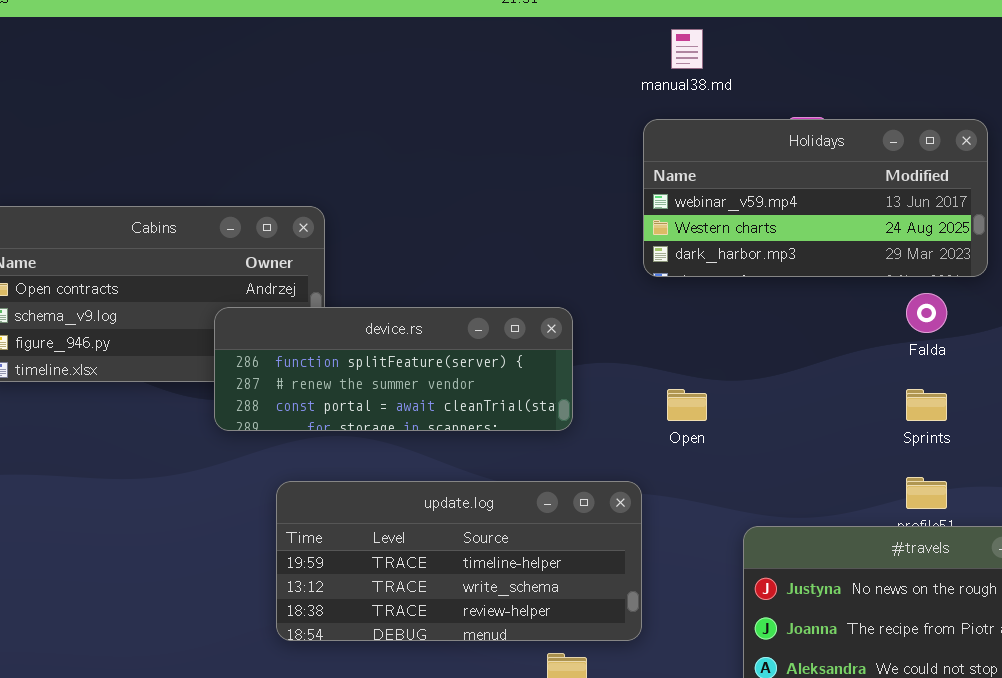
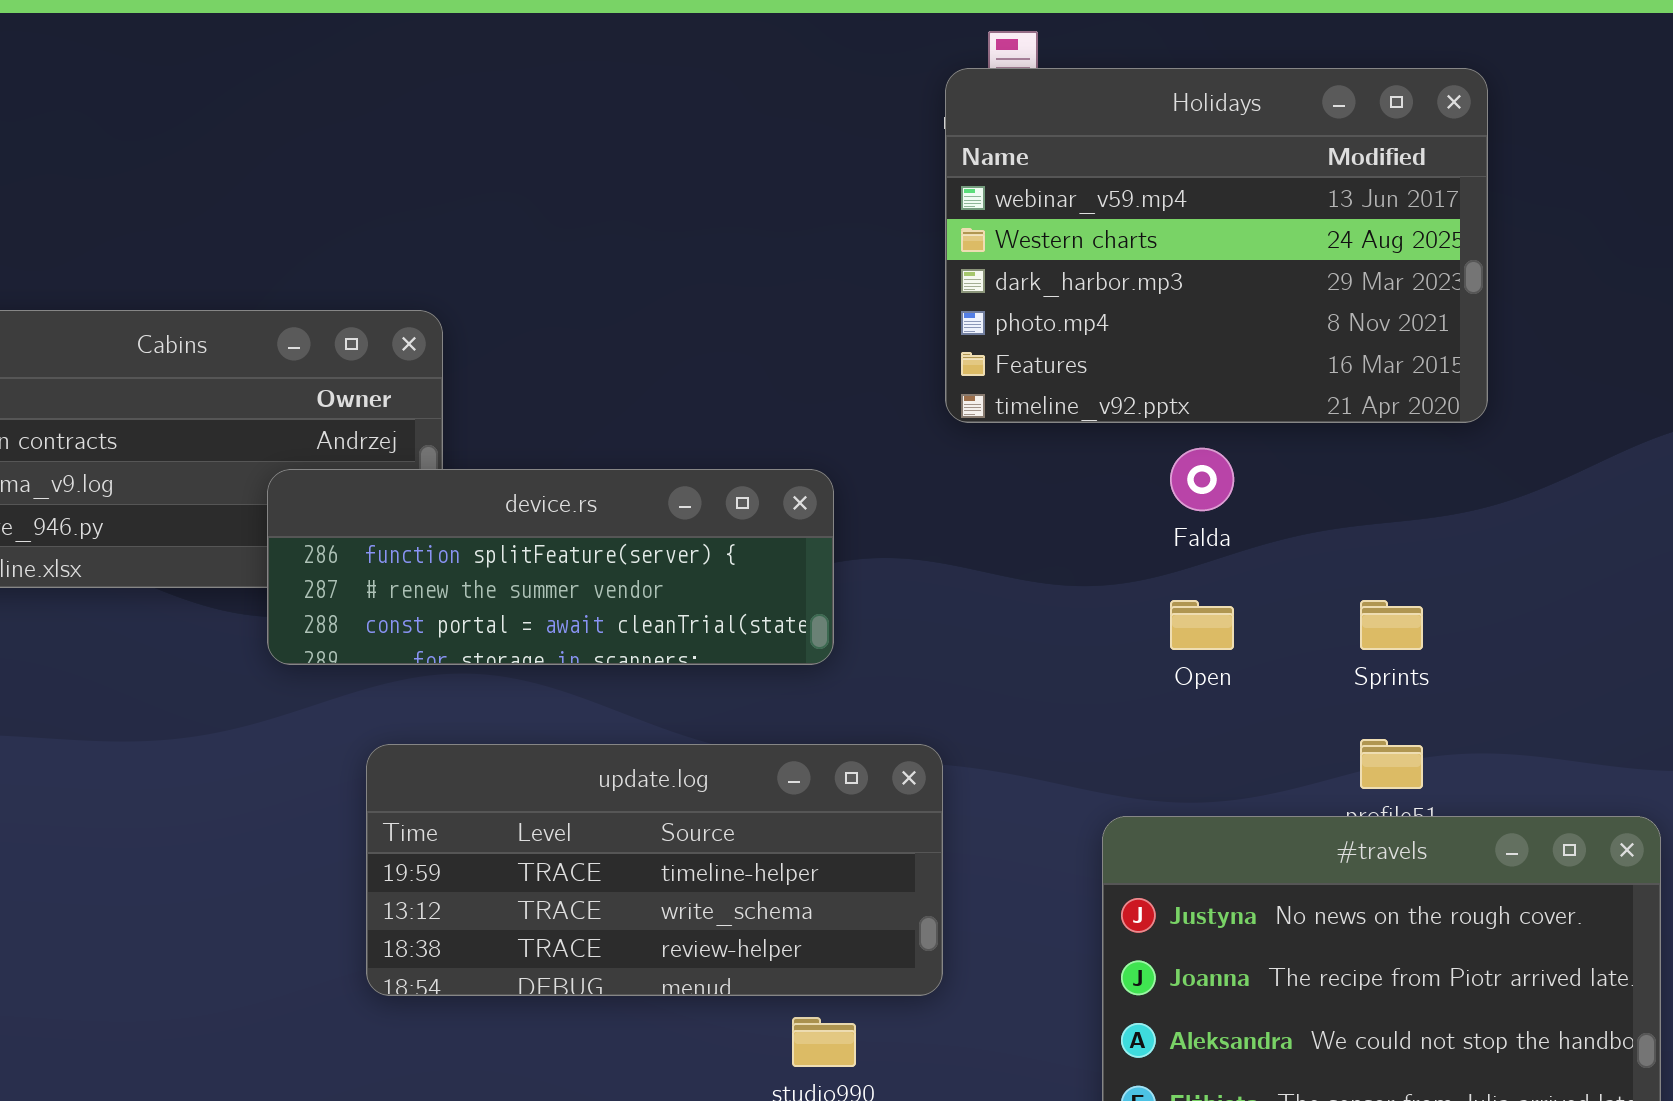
Holidays: [643,119,988,277] -> [945,68,1488,423], resized
Falda: [906,293,947,333] -> [1170,448,1234,511], moved
Open: [667,389,707,421] -> [1170,600,1234,650], moved

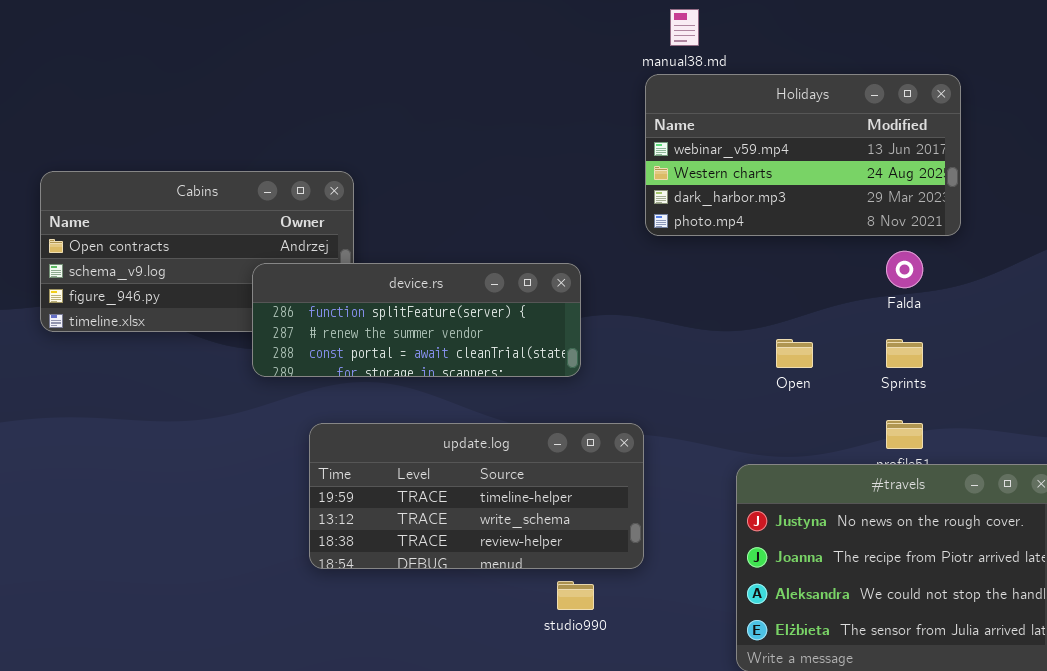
Holidays: [945,68,1488,423] -> [645,74,961,236], resized
Falda: [1170,448,1234,511] -> [886,251,923,288], moved

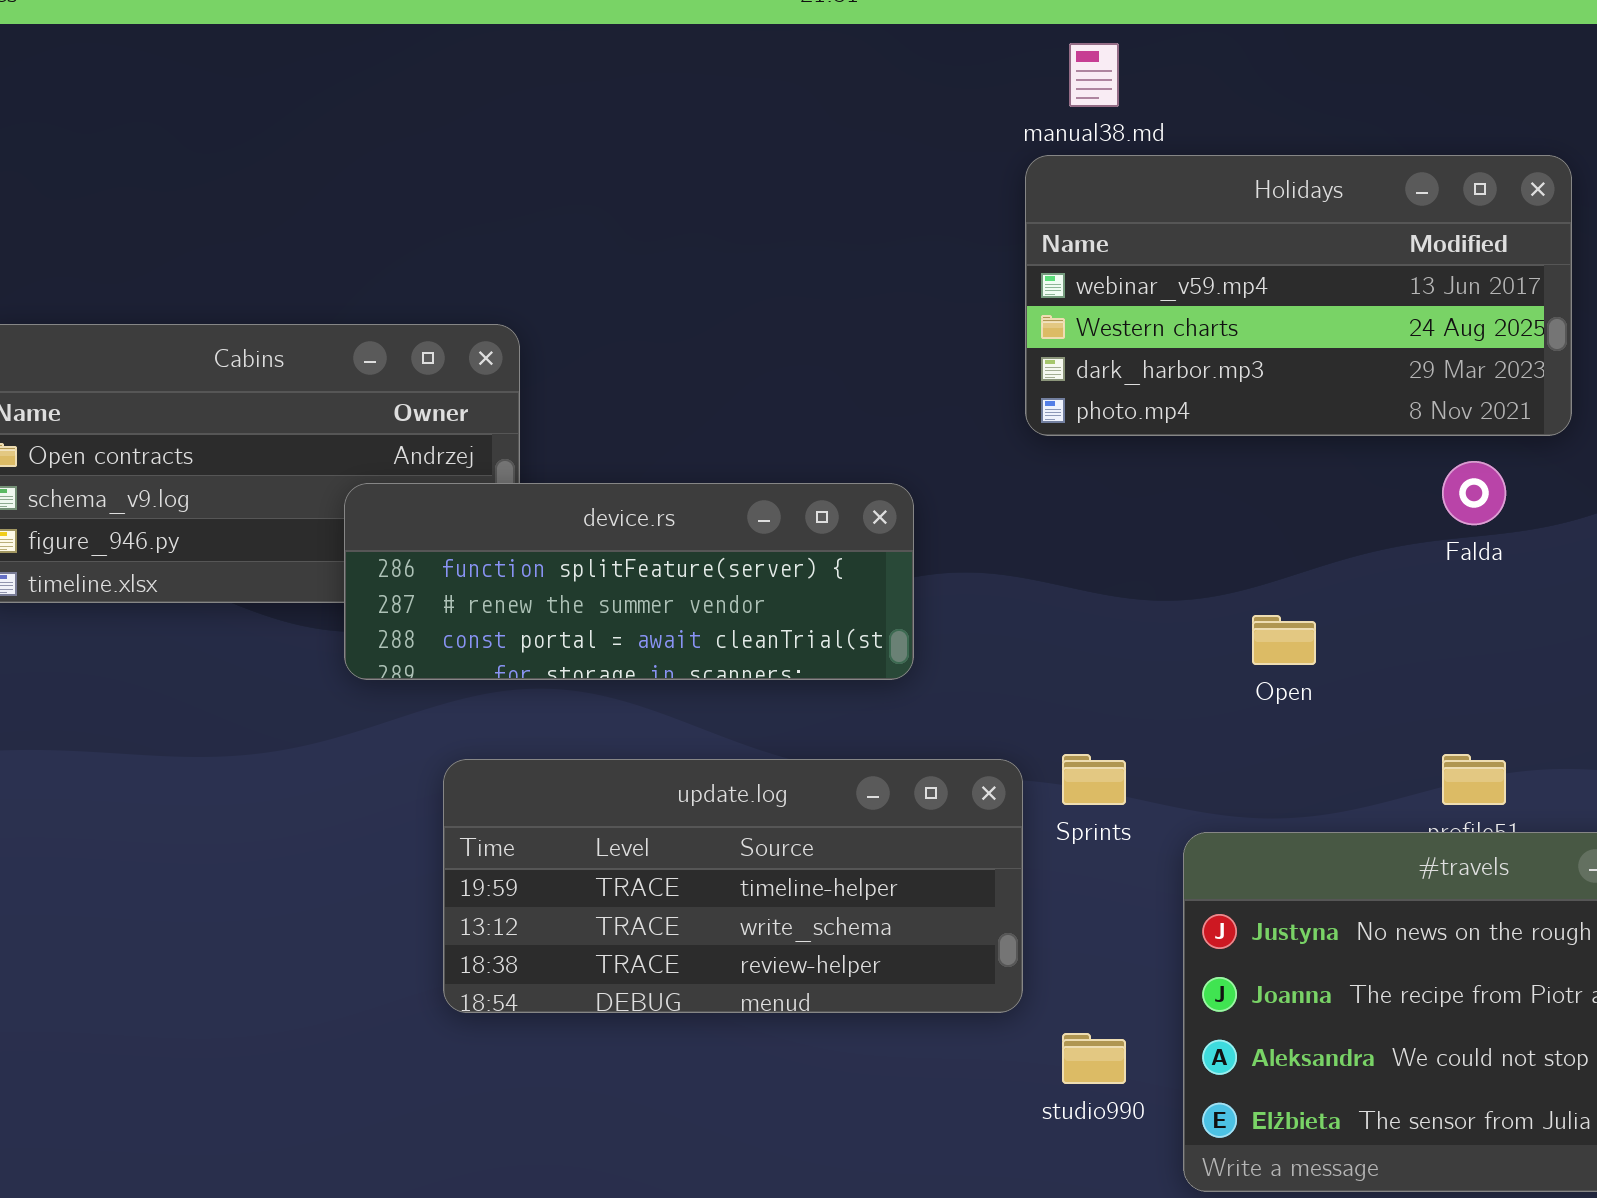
Sprints: [886,339,923,368] -> [1062,754,1126,805], moved
studio990: [557,581,594,610] -> [1062,1033,1126,1084], moved

